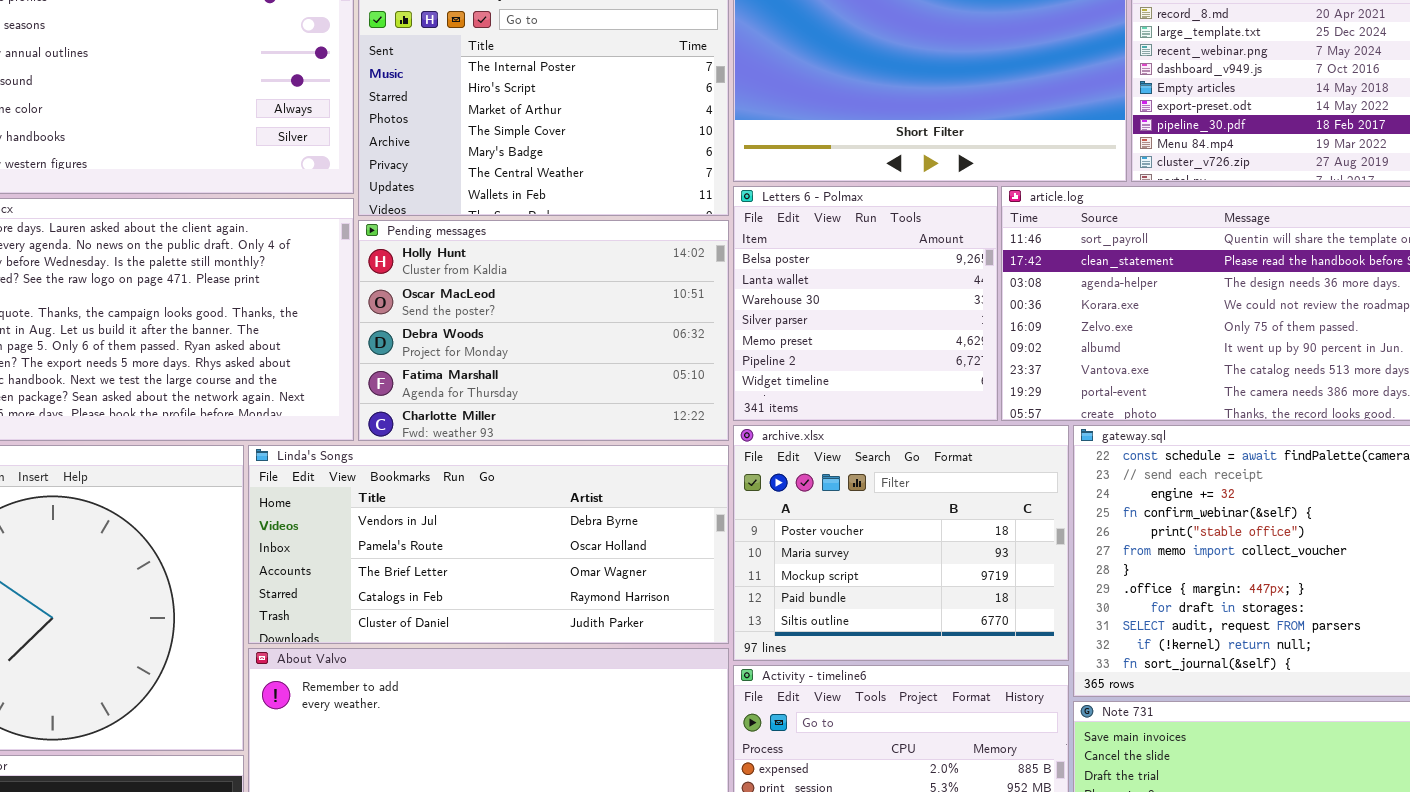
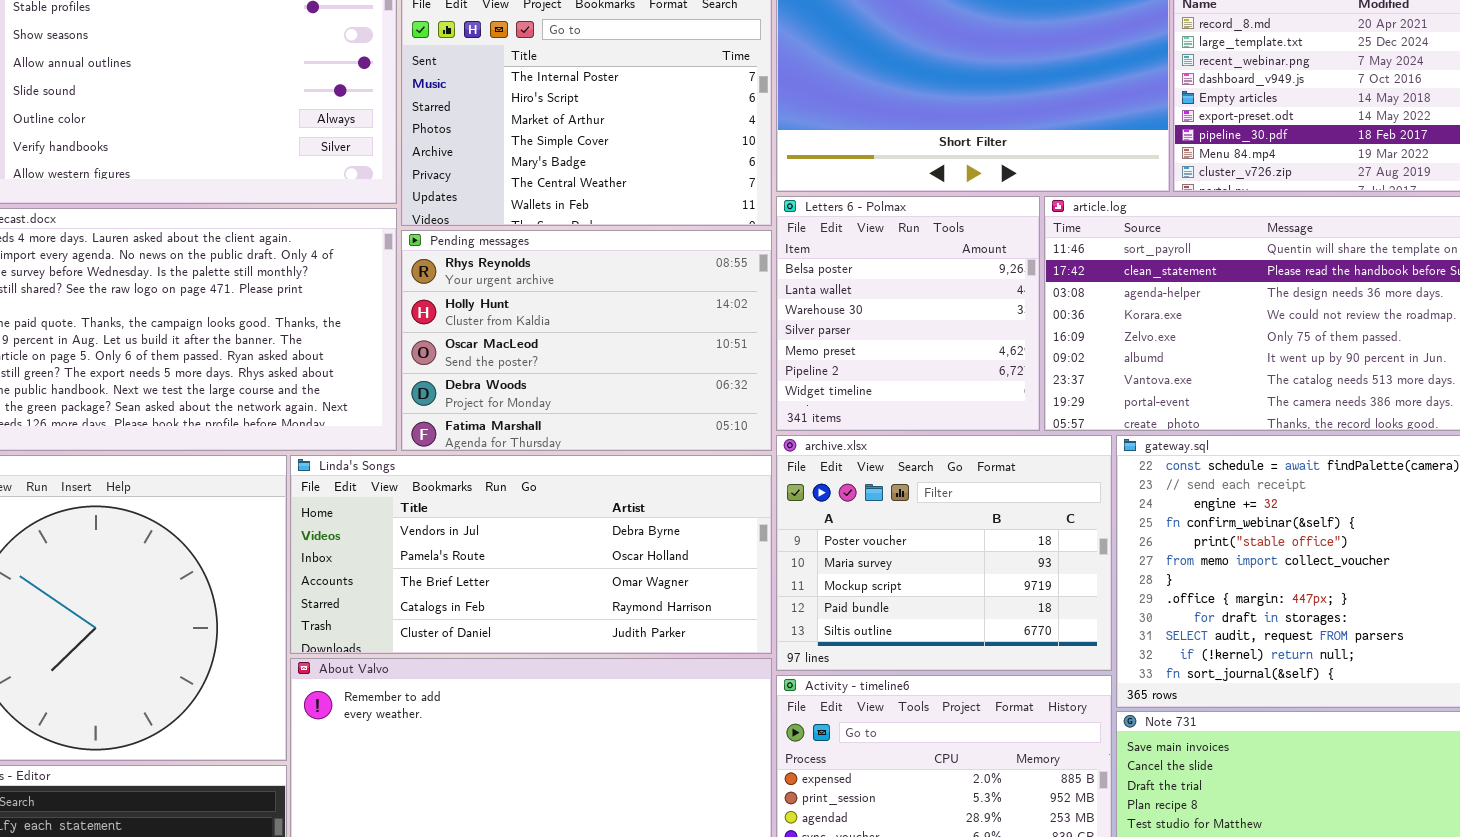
Pending messages: [358,220,729,441] -> [401,230,772,451], scrolled up 1 row

